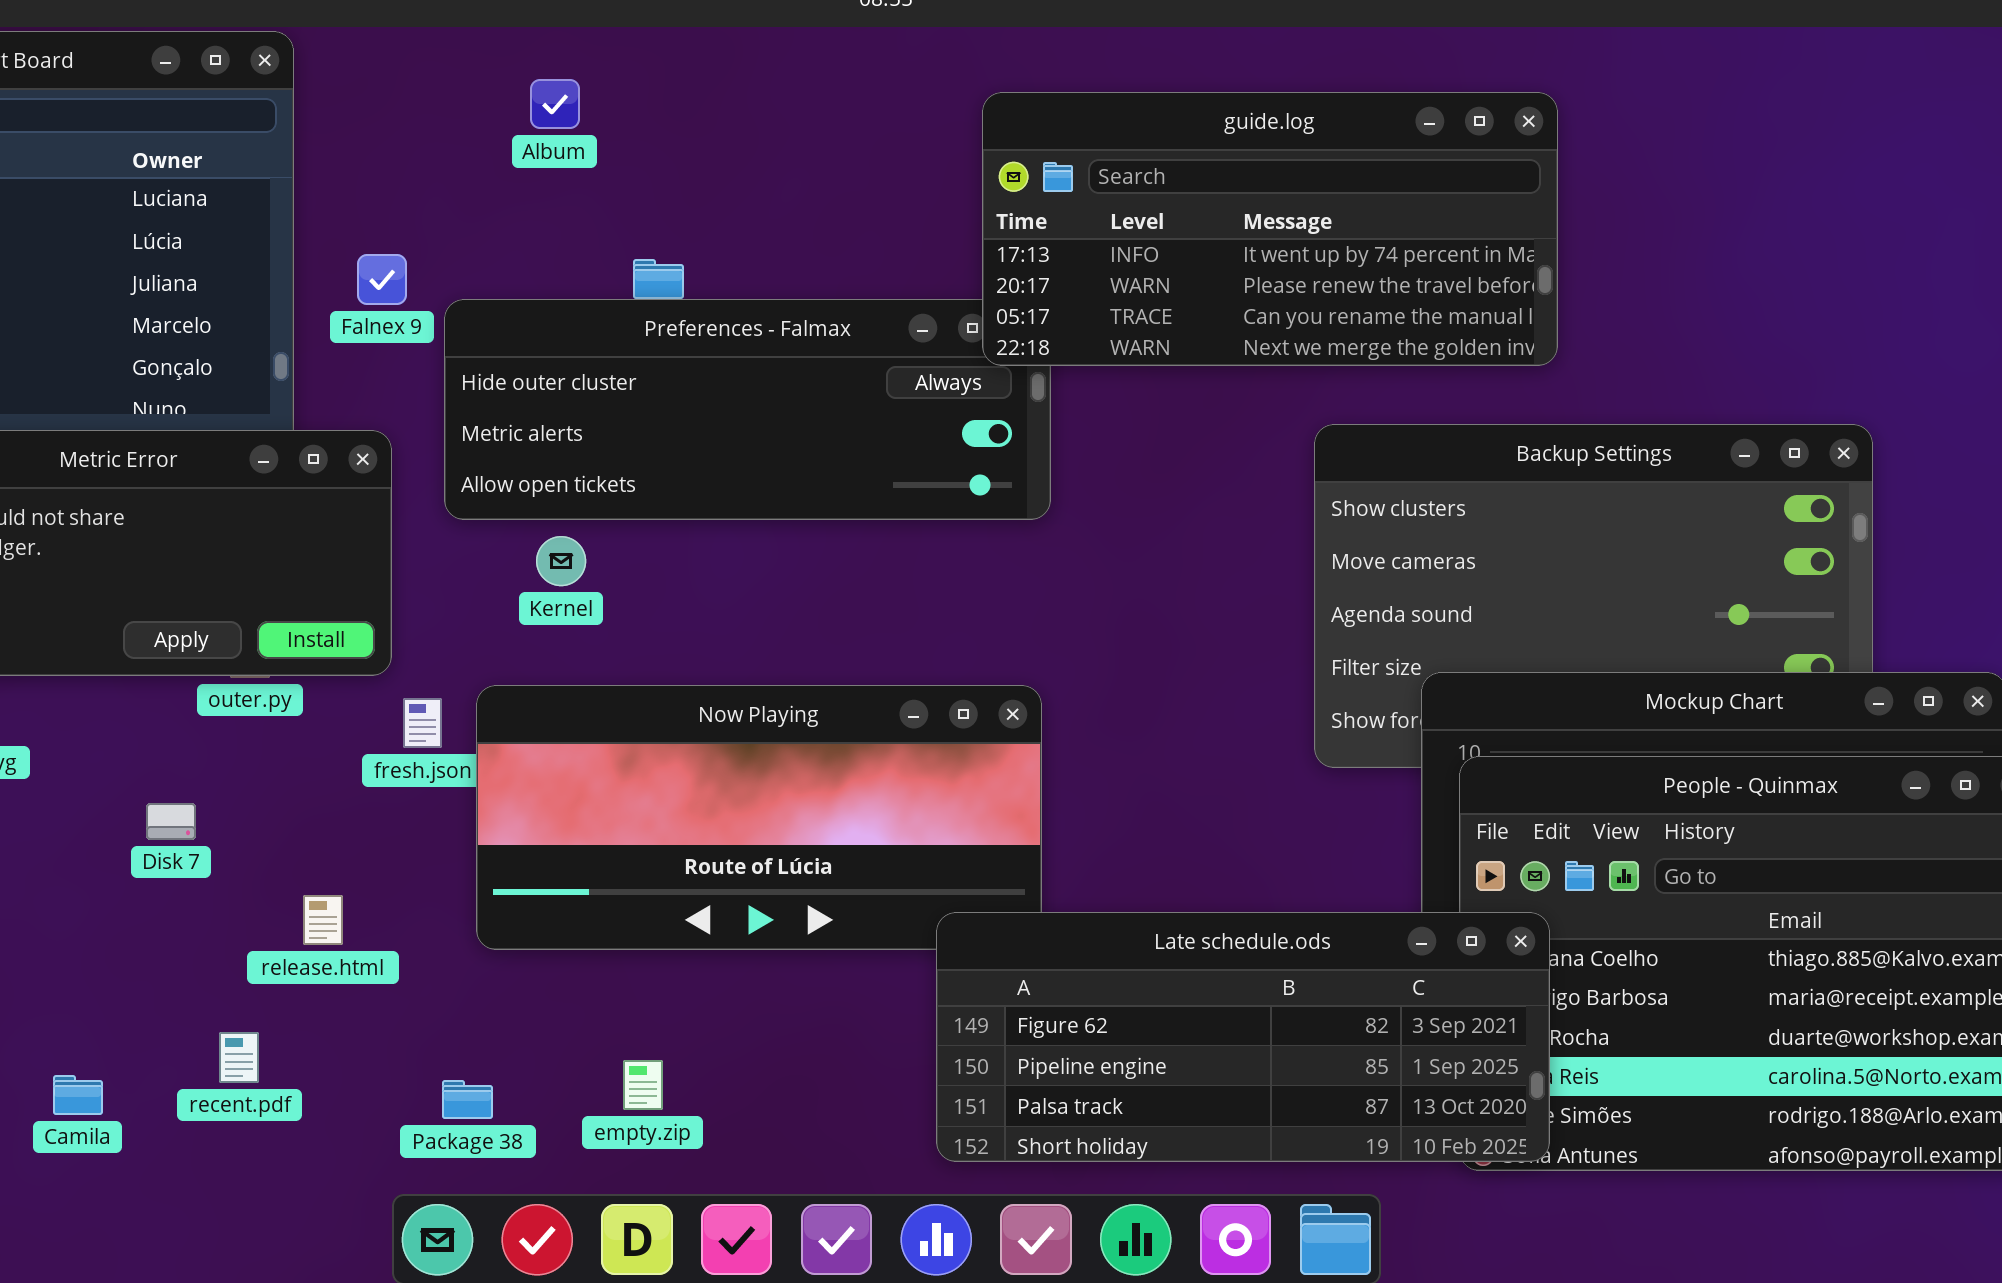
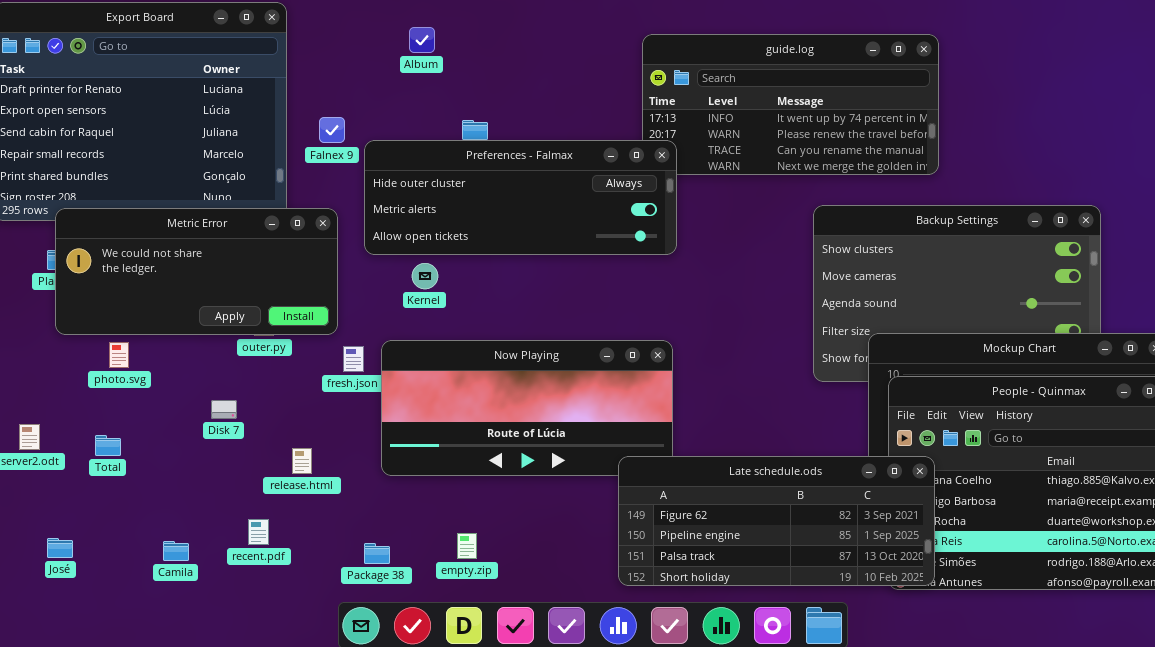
Preferences - Falmax: [444,299,1051,520] -> [364,140,677,255], raised

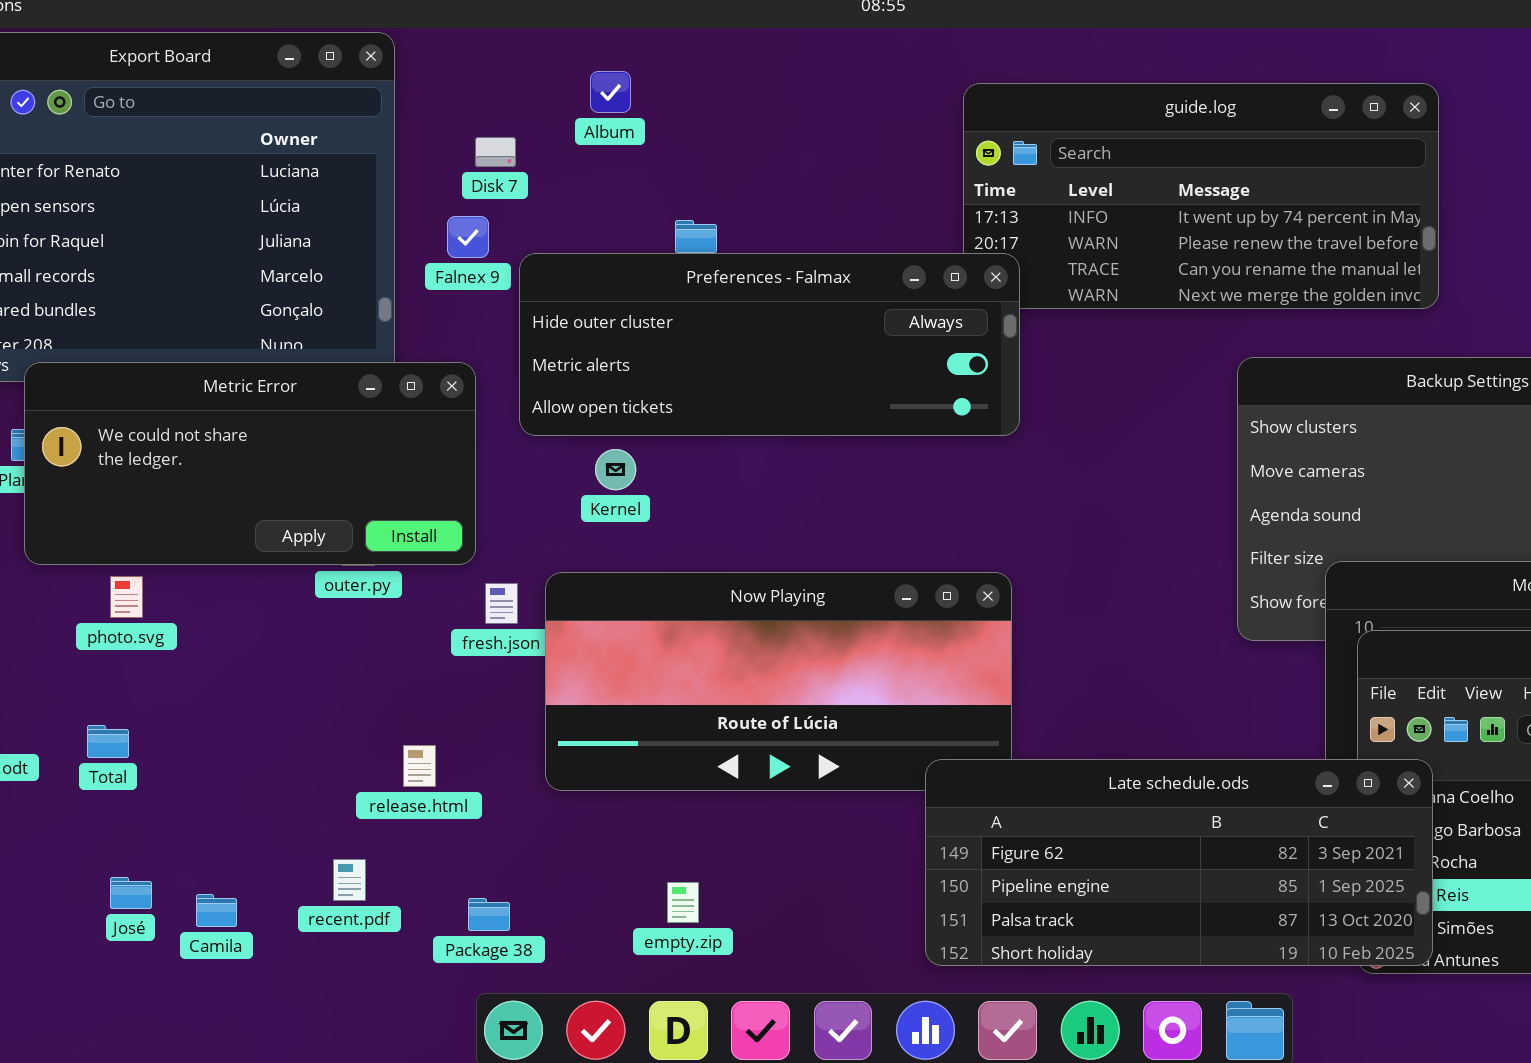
Disk 7: [211,400,237,419] -> [475,137,516,167], moved
José: [47,538,73,558] -> [110,877,152,909], moved
Package 38: [364,543,390,564] -> [468,898,510,931], moved

